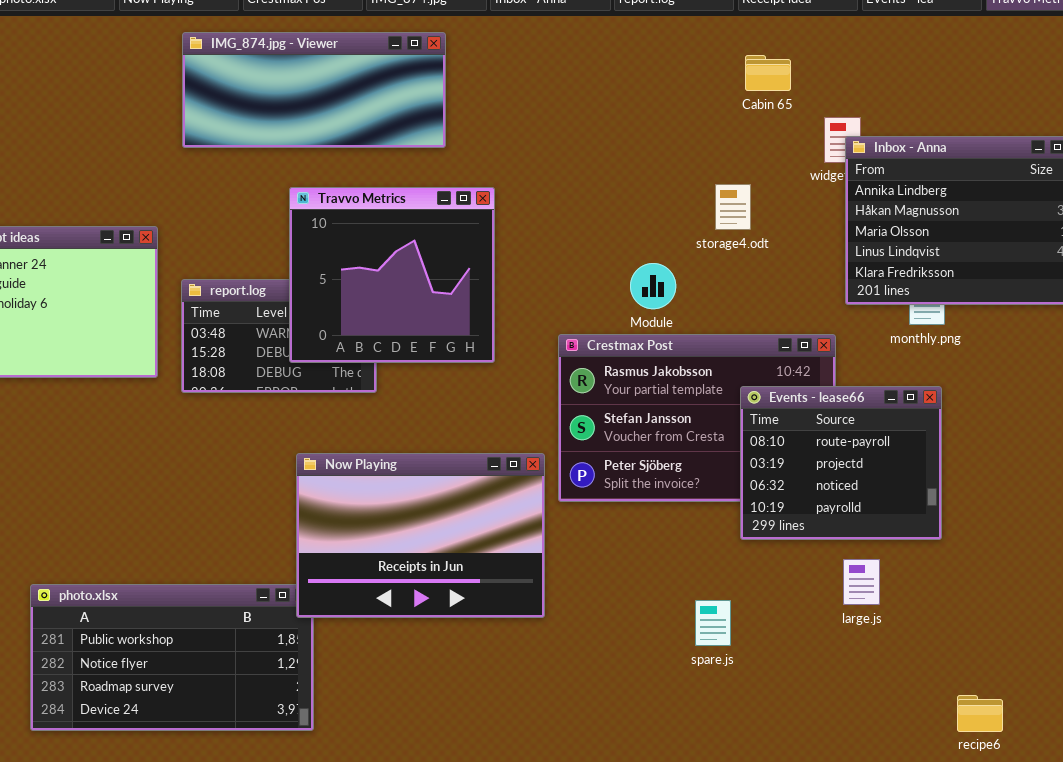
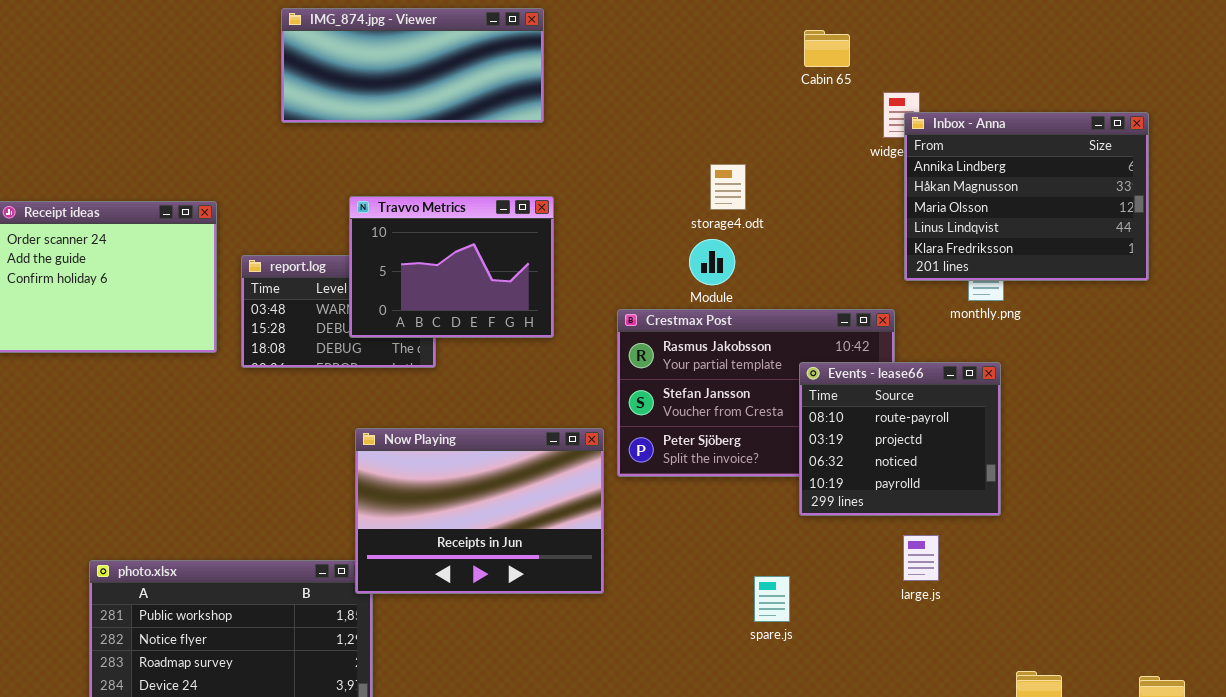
IMG_874.jpg - Viewer: [182,32,446,148] -> [281,8,544,123], moved
storage4.odt: [715,184,751,230] -> [710,164,746,210], moved
Travvo Metrics: [289,187,495,363] -> [349,196,554,338], resized

